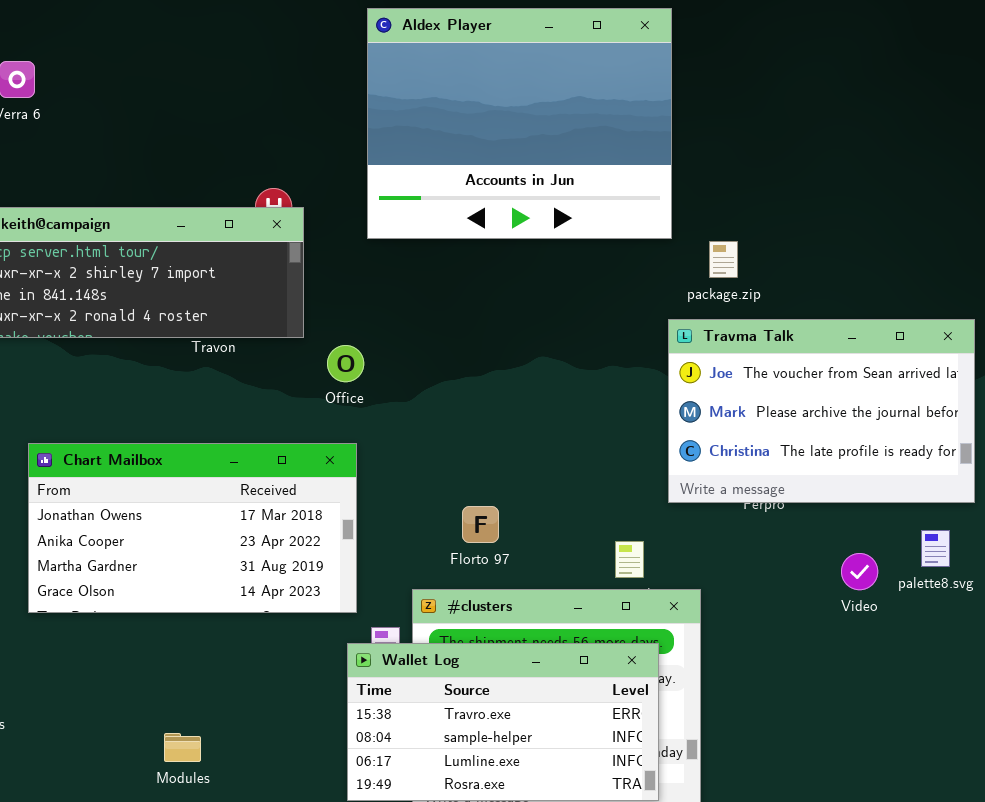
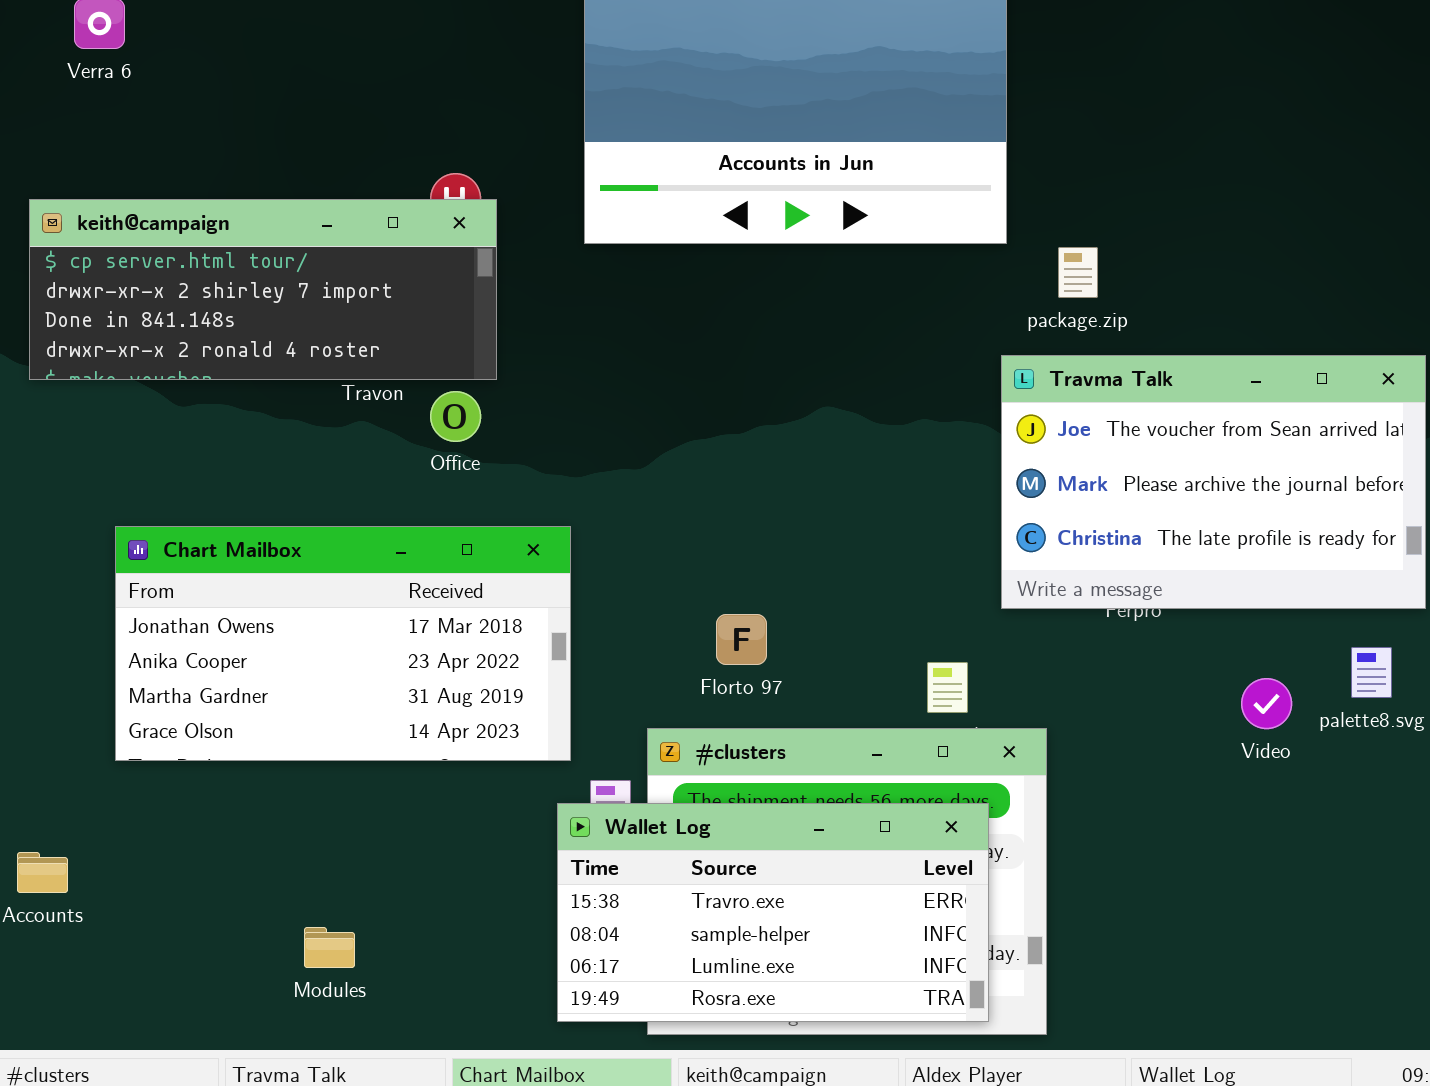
Office: [327,345,364,382] -> [430,391,481,442], moved

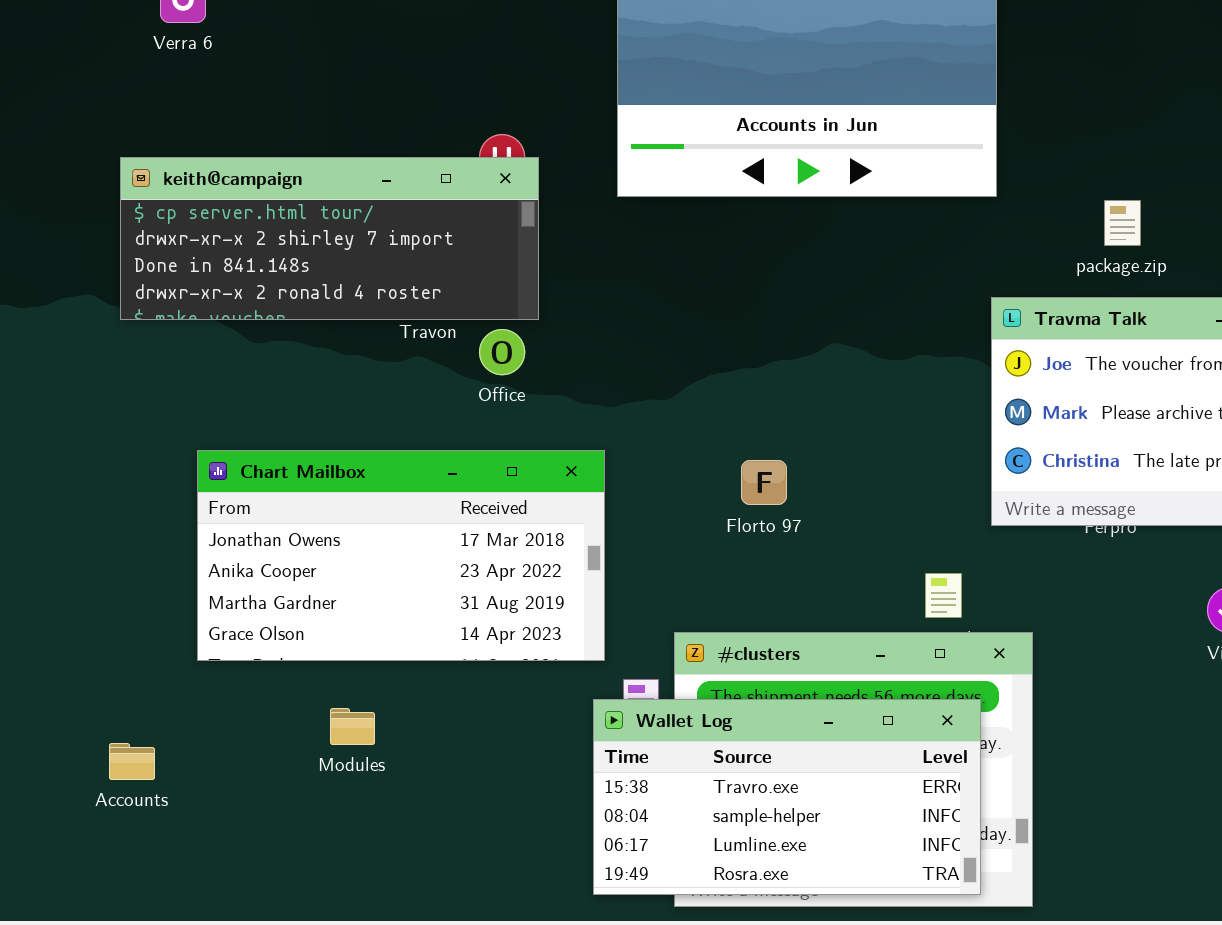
package.zip: [1058,247,1098,298] -> [1104,200,1141,246], moved
Florto 97: [716,614,767,665] -> [741,460,787,505], moved
Modules: [304,927,355,968] -> [330,708,375,745], moved

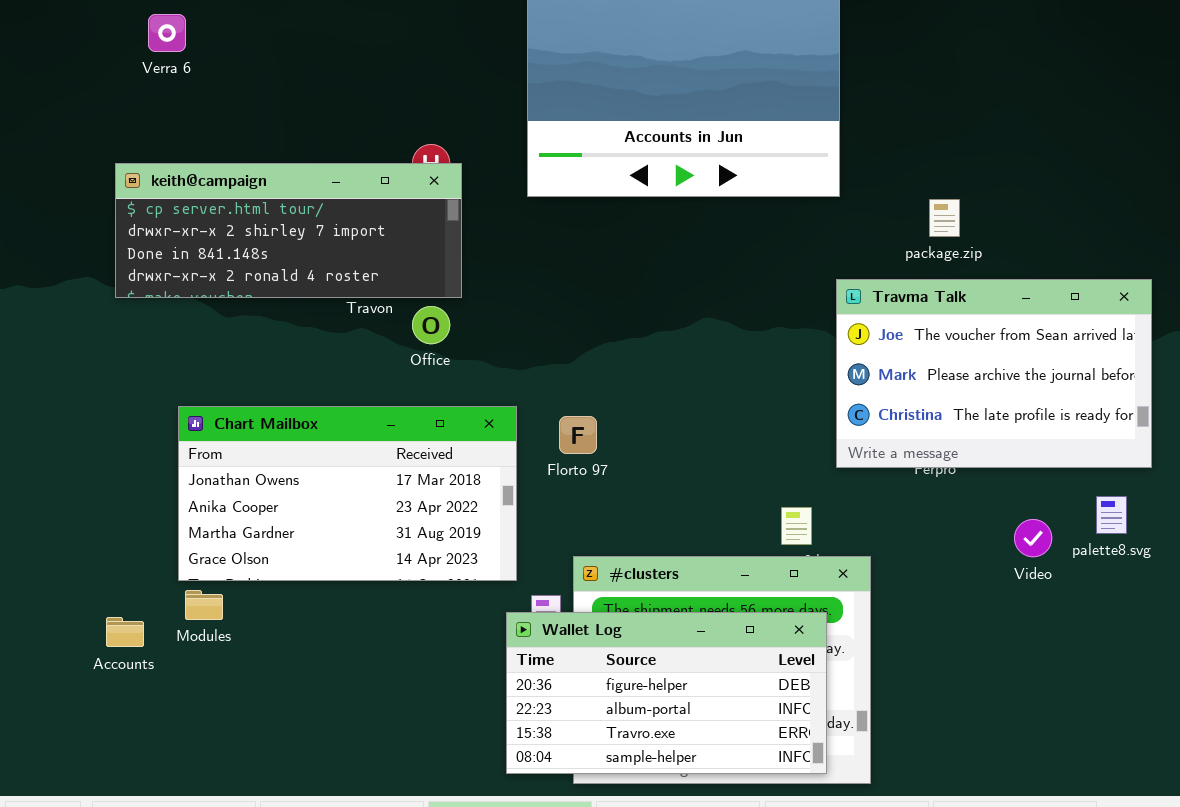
Florto 97: [741,460,787,505] -> [559,416,597,454], moved
Wallet Log: [593,699,981,895] -> [506,612,827,774], scrolled up 2 rows
Modules: [330,708,375,745] -> [185,590,223,620], moved
Accounts: [109,743,155,780] -> [106,617,144,647], moved

